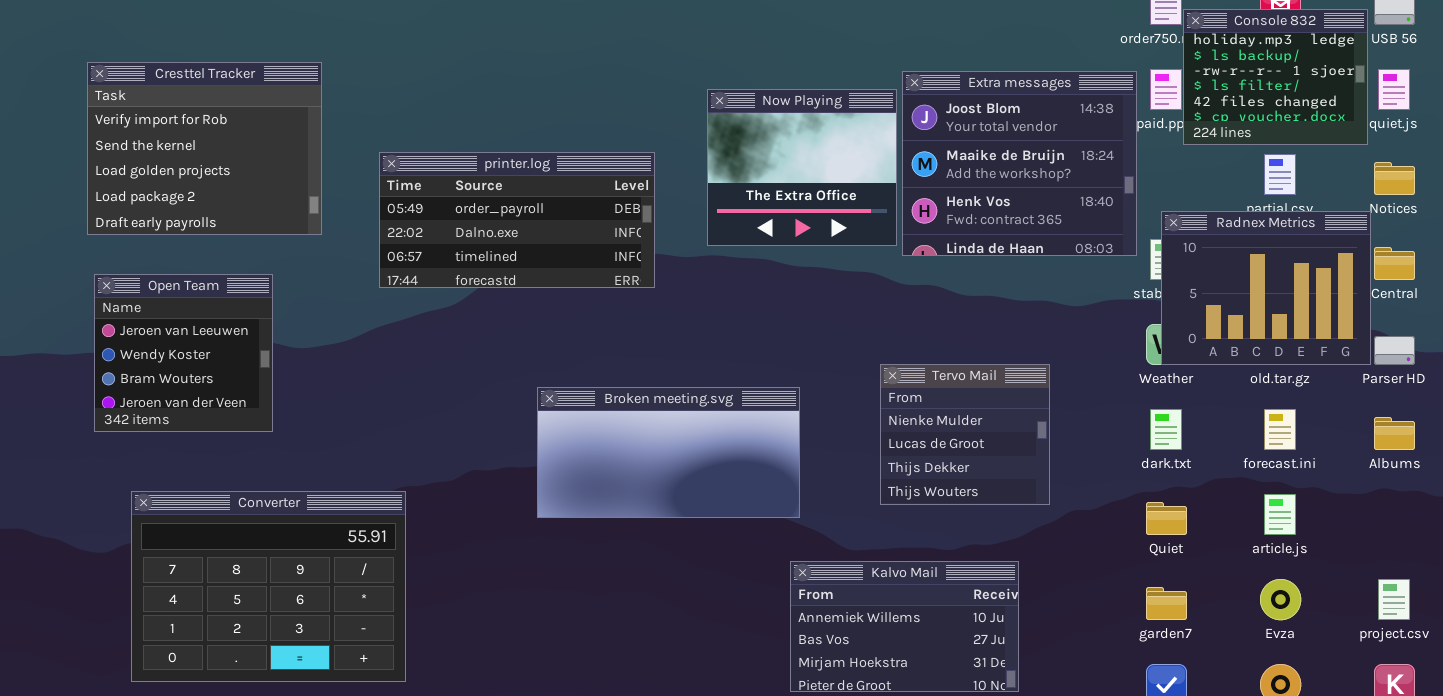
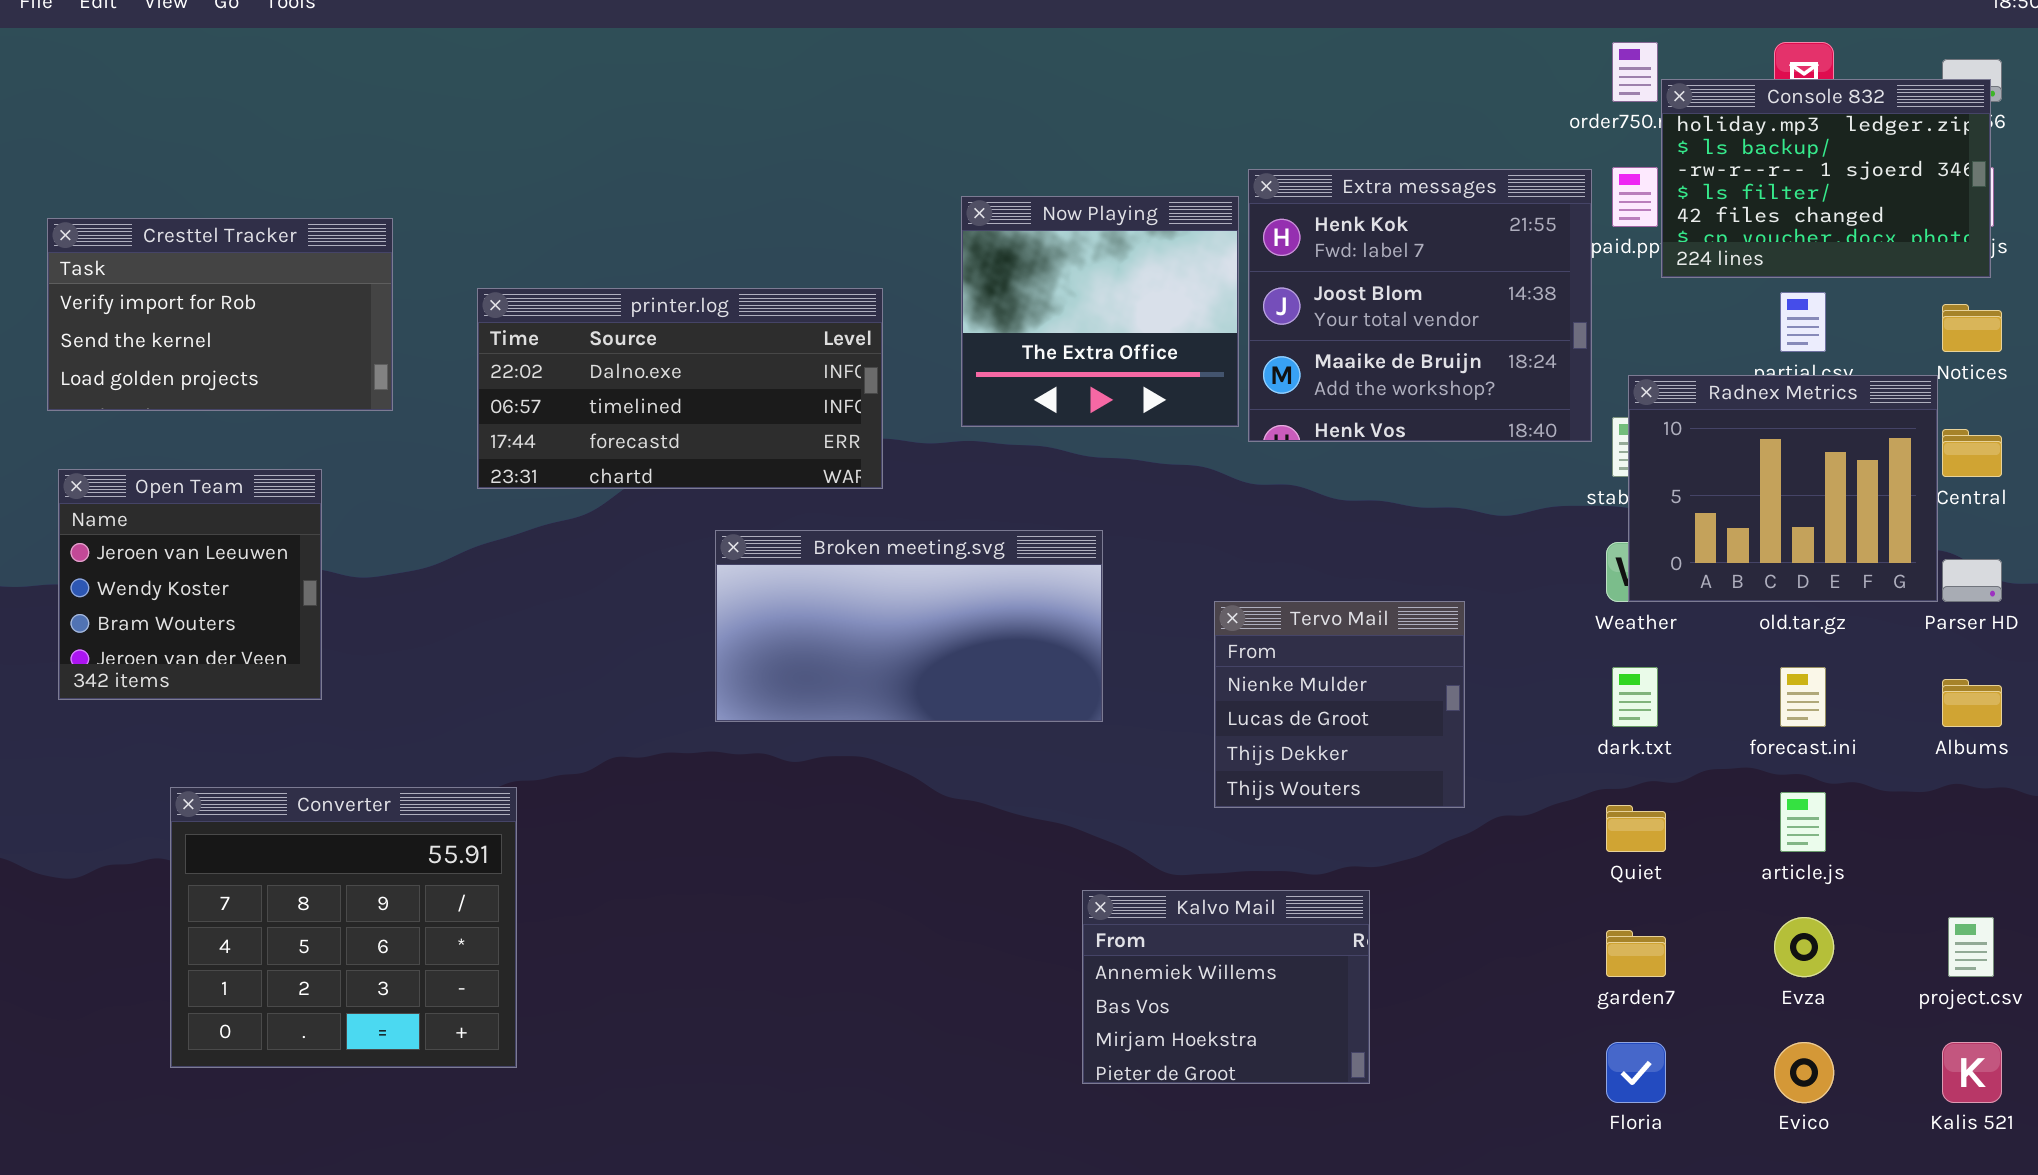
Console 832: [1183,9,1368,145] -> [1661,79,1991,278], resized
Cresttel Tracker: [87,62,322,235] -> [47,218,393,411], resized
Extra messages: [902,71,1137,256] -> [1248,169,1592,442], scrolled up 1 row
printer.log: [379,152,655,288] -> [477,288,883,489], scrolled down 1 row
Broken meeting.svg: [537,387,800,518] -> [715,530,1103,722], moved
Converter: [131,491,406,682] -> [170,787,517,1068], resized
Kalvo Mail: [790,561,1019,692] -> [1082,890,1370,1084], resized

